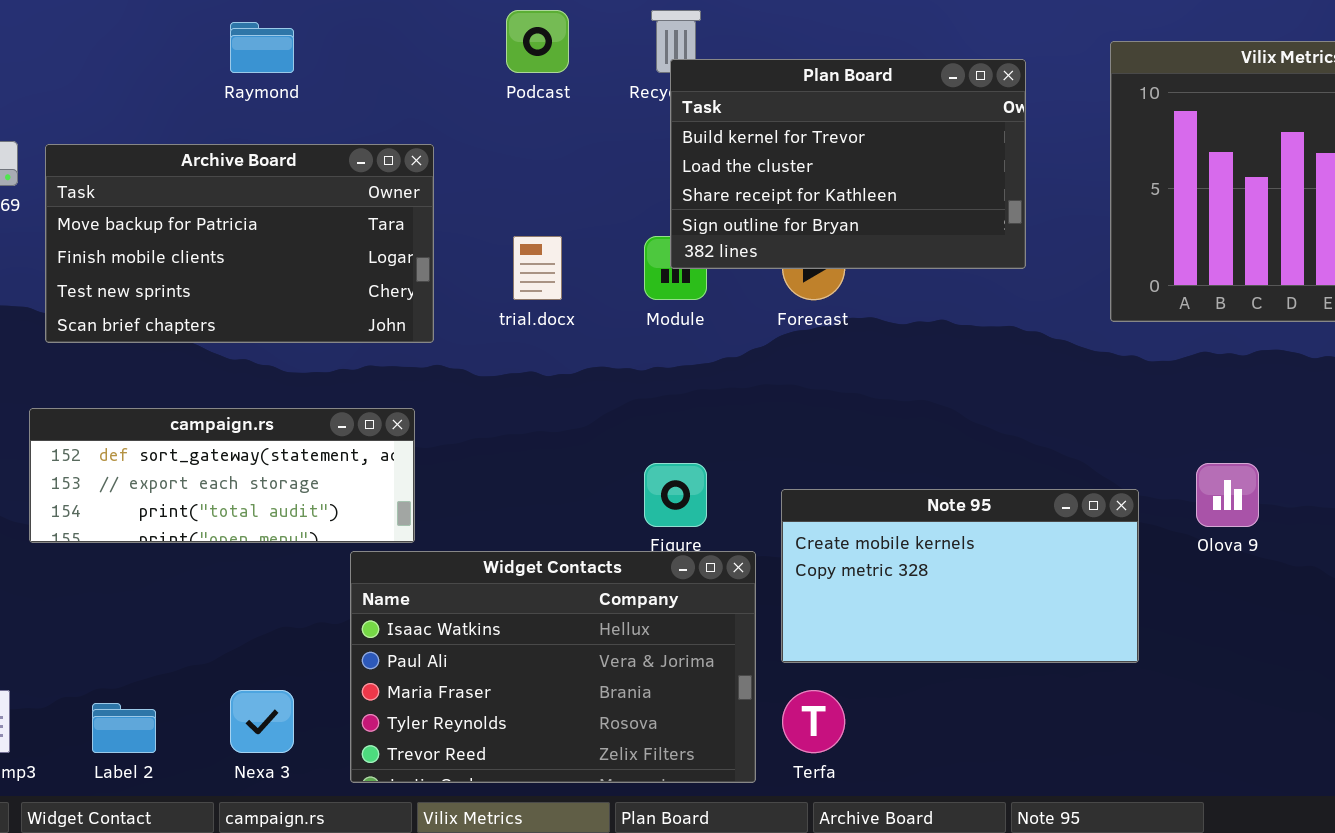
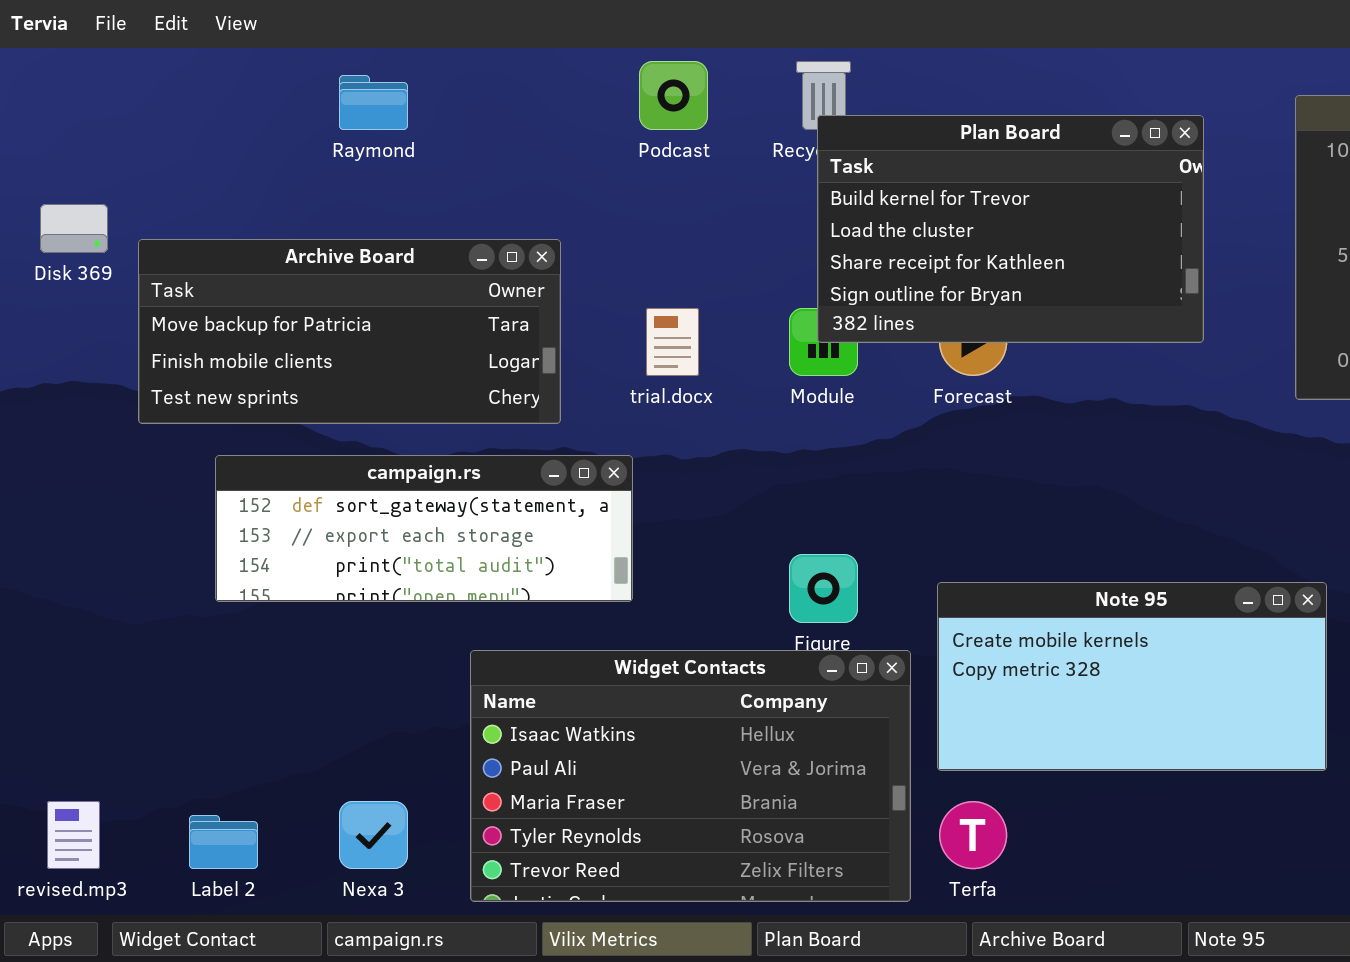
Archive Board: [45,144,434,343] -> [138,239,561,424], resized
campaign.rs: [29,408,415,543] -> [215,455,633,602], moved

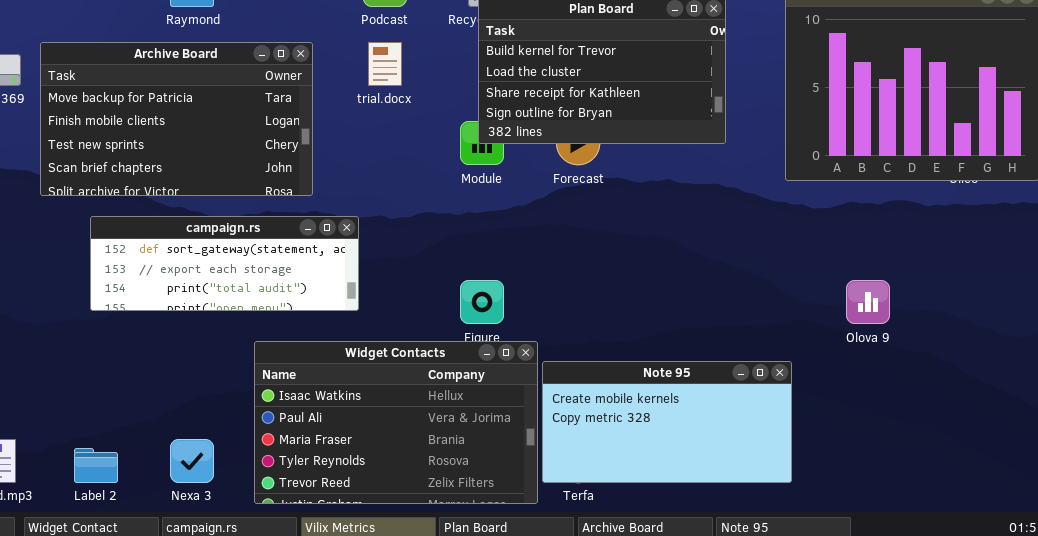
Archive Board: [138,239,561,424] -> [40,42,313,196], resized
trial.docx: [646,308,699,376] -> [368,42,402,86], moved
Note 95: [937,582,1327,771] -> [542,361,792,483], moved

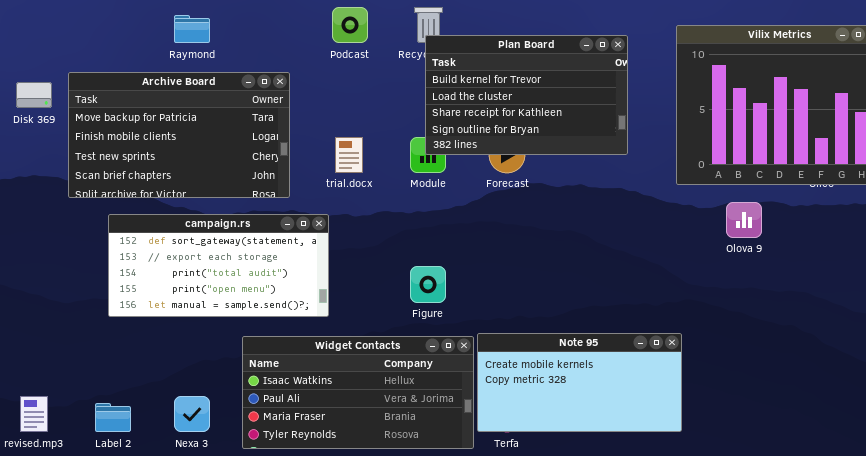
trial.docx: [368,42,402,86] -> [335,137,363,173], moved
campaign.rs: [90,216,359,311] -> [108,214,329,317], resized
Olova 9: [846,280,890,324] -> [726,202,762,238], moved
Widget Contacts: [254,341,538,504] -> [242,336,474,449], resized

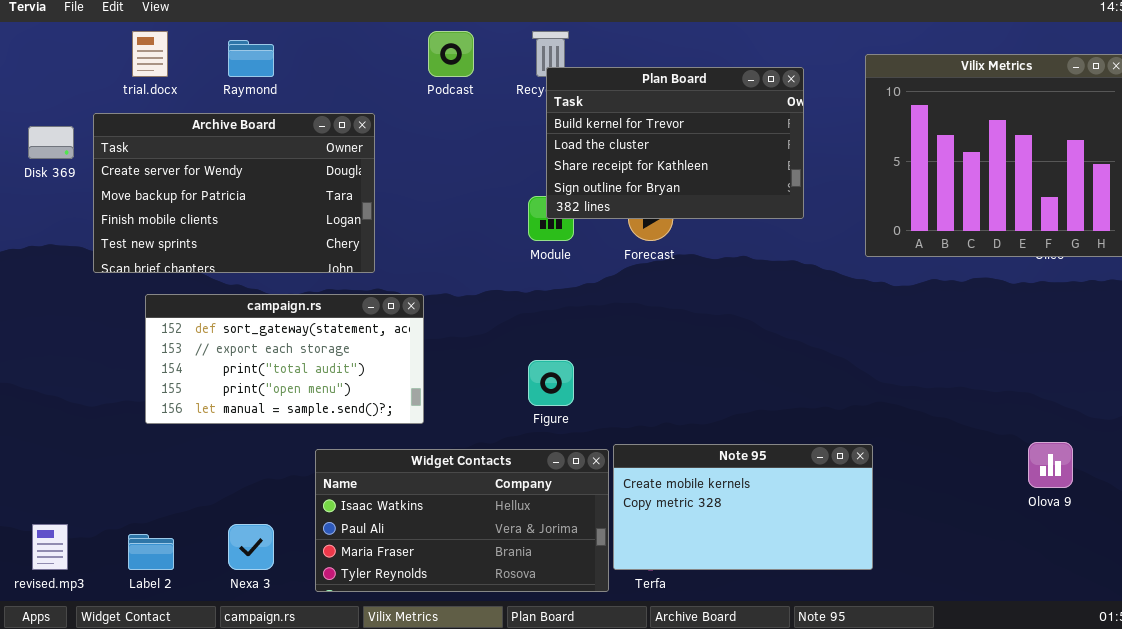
Archive Board: [68,72,290,198] -> [93,113,375,273], scrolled up 1 row
trial.docx: [335,137,363,173] -> [132,31,168,77], moved
Olova 9: [726,202,762,238] -> [1028,442,1073,488], moved

